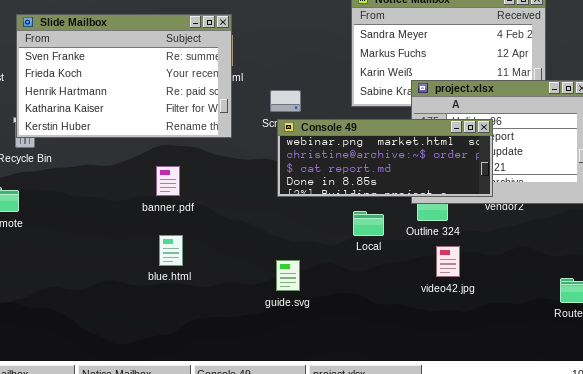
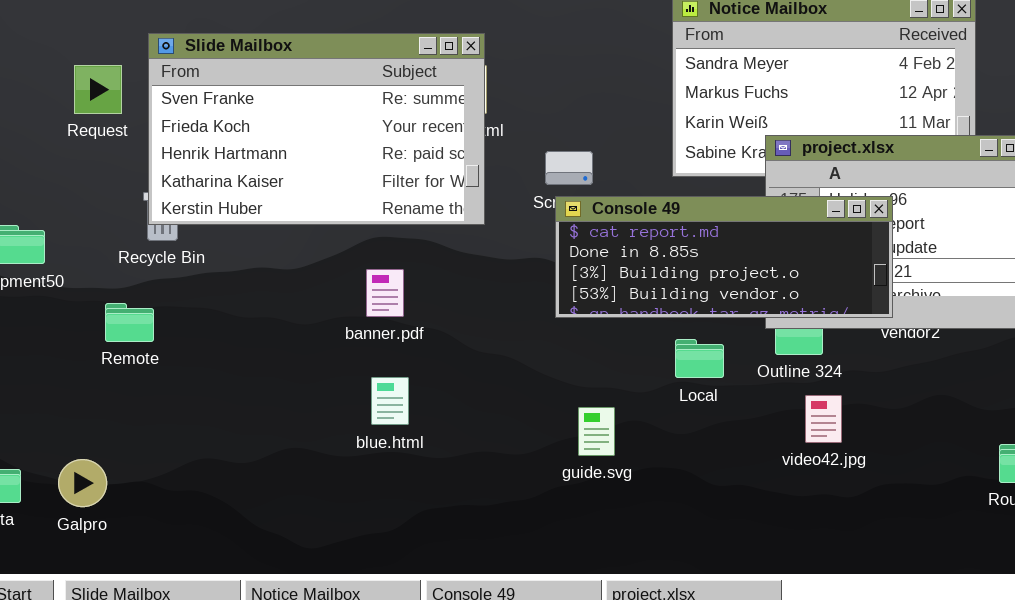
Console 49: [277,119,493,197] -> [555,196,893,318], scrolled down 2 rows
guide.svg: [276,260,300,291] -> [578,407,615,456], moved

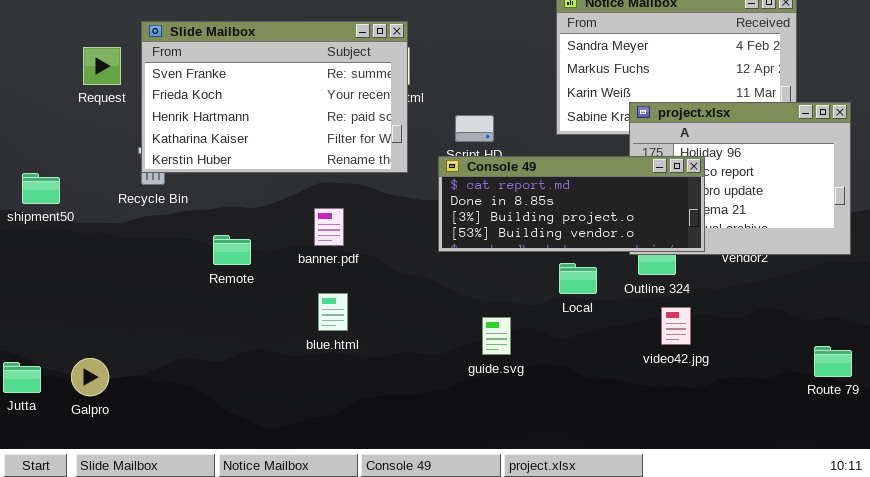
Console 49: [555,196,893,318] -> [438,156,705,252], moved
Remote: [105,303,154,342] -> [213,235,251,265], moved

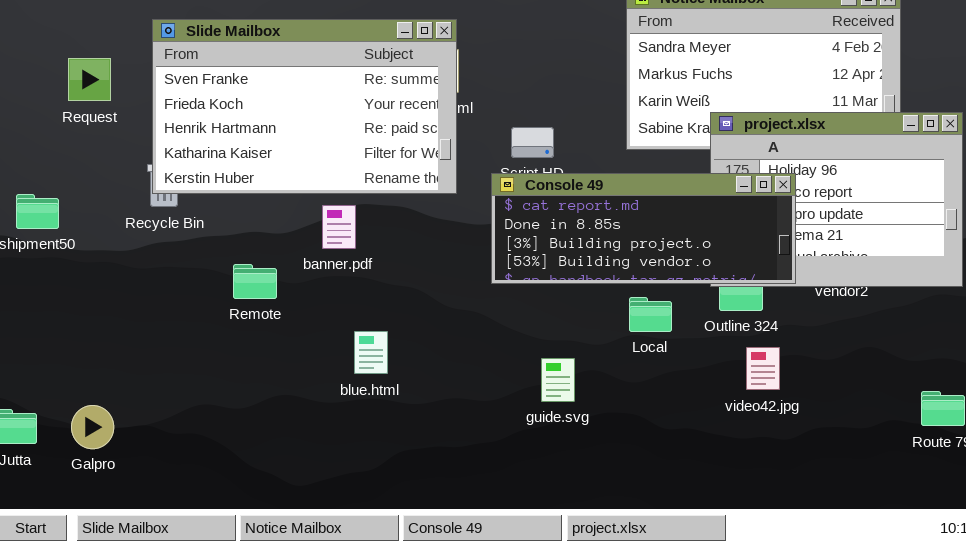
Request: [83,47,121,85] -> [68,58,111,101], moved
banner.pdf: [314,208,344,246] -> [322,205,356,249], moved

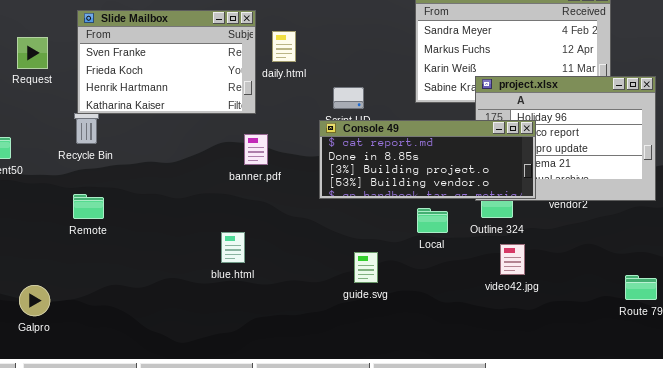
Slide Mailbox: [152,19,457,194] -> [77,10,256,114], resized
banner.pdf: [322,205,356,249] -> [244,134,268,165], moved
Remote: [233,264,277,299] -> [73,194,104,219], moved

